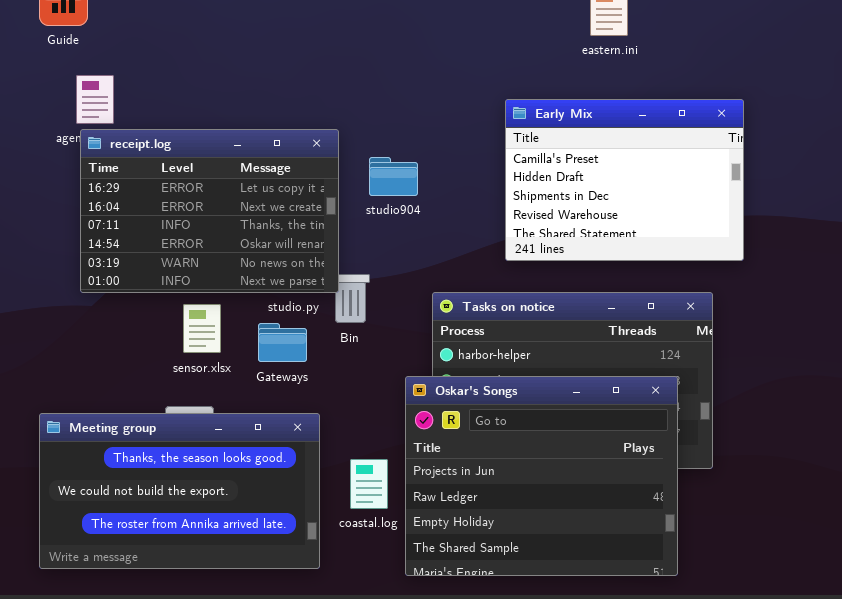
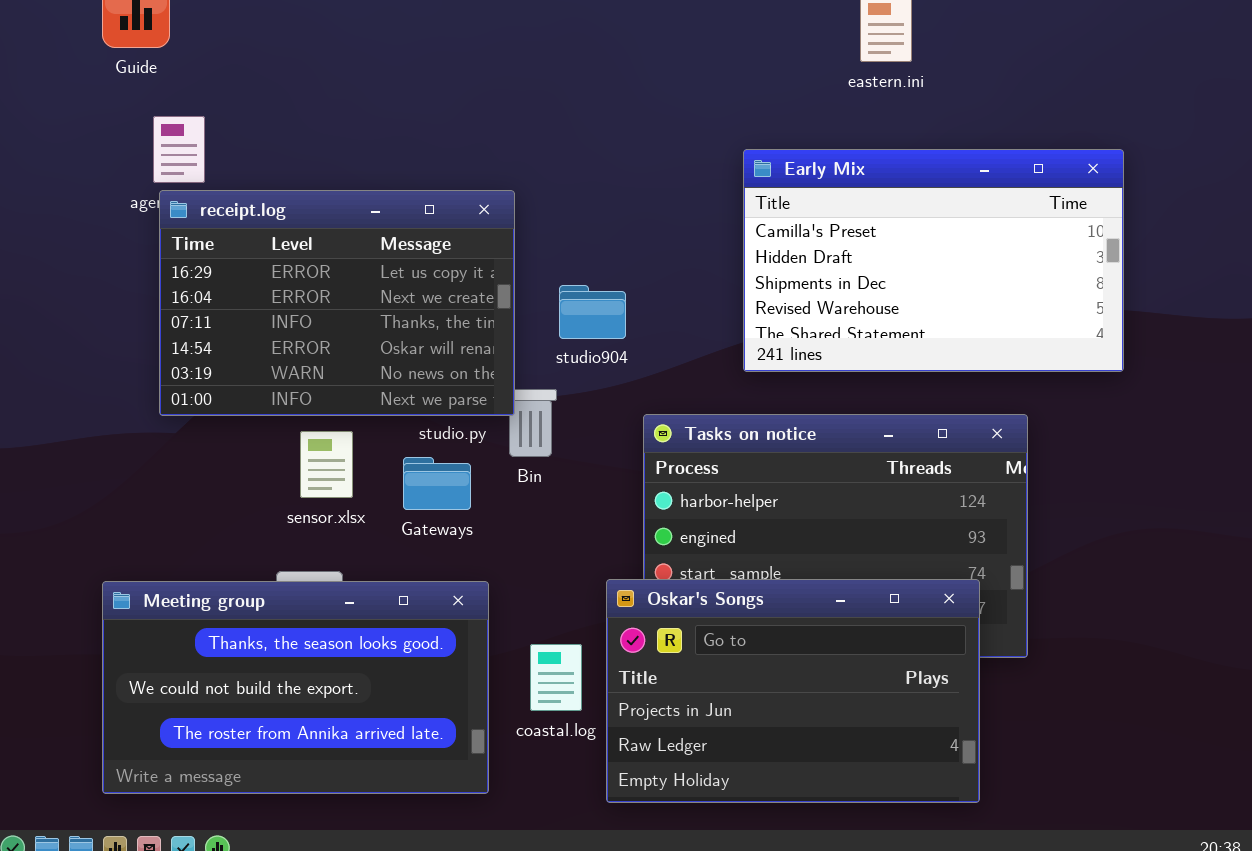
Early Mix: [505,99,744,261] -> [743,149,1124,372], resized
studio904: [369,157,418,196] -> [559,285,626,339], moved
Oskar's Songs: [405,376,678,576] -> [606,579,980,803], resized

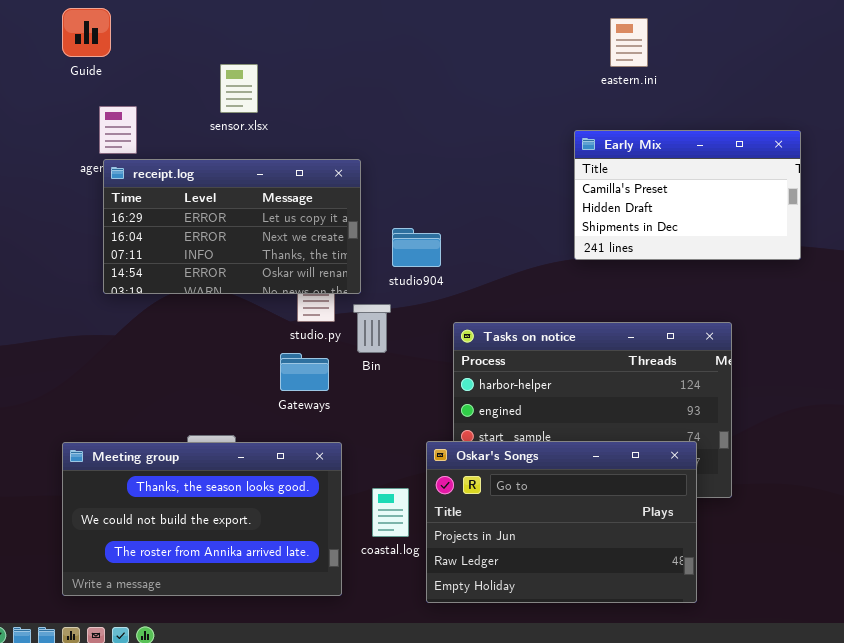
Early Mix: [743,149,1124,372] -> [574,130,801,260], resized
receipt.log: [159,190,515,416] -> [103,159,361,294], resized
sensor.xlsx: [300,431,353,498] -> [220,64,258,113], moved

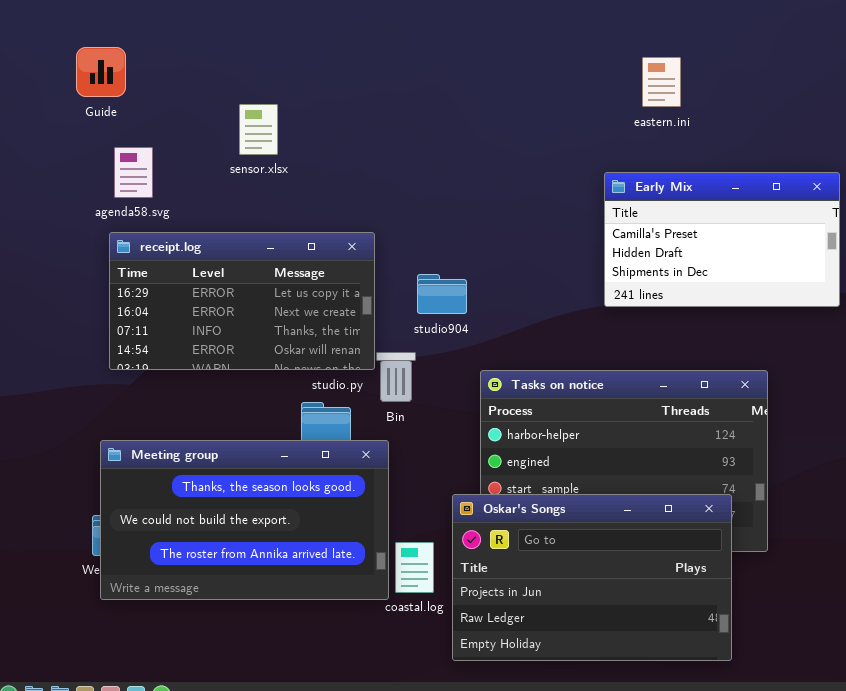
receipt.log: [103,159,361,294] -> [109,232,375,370], moved
Meeting group: [62,442,342,596] -> [100,440,389,600], moved

